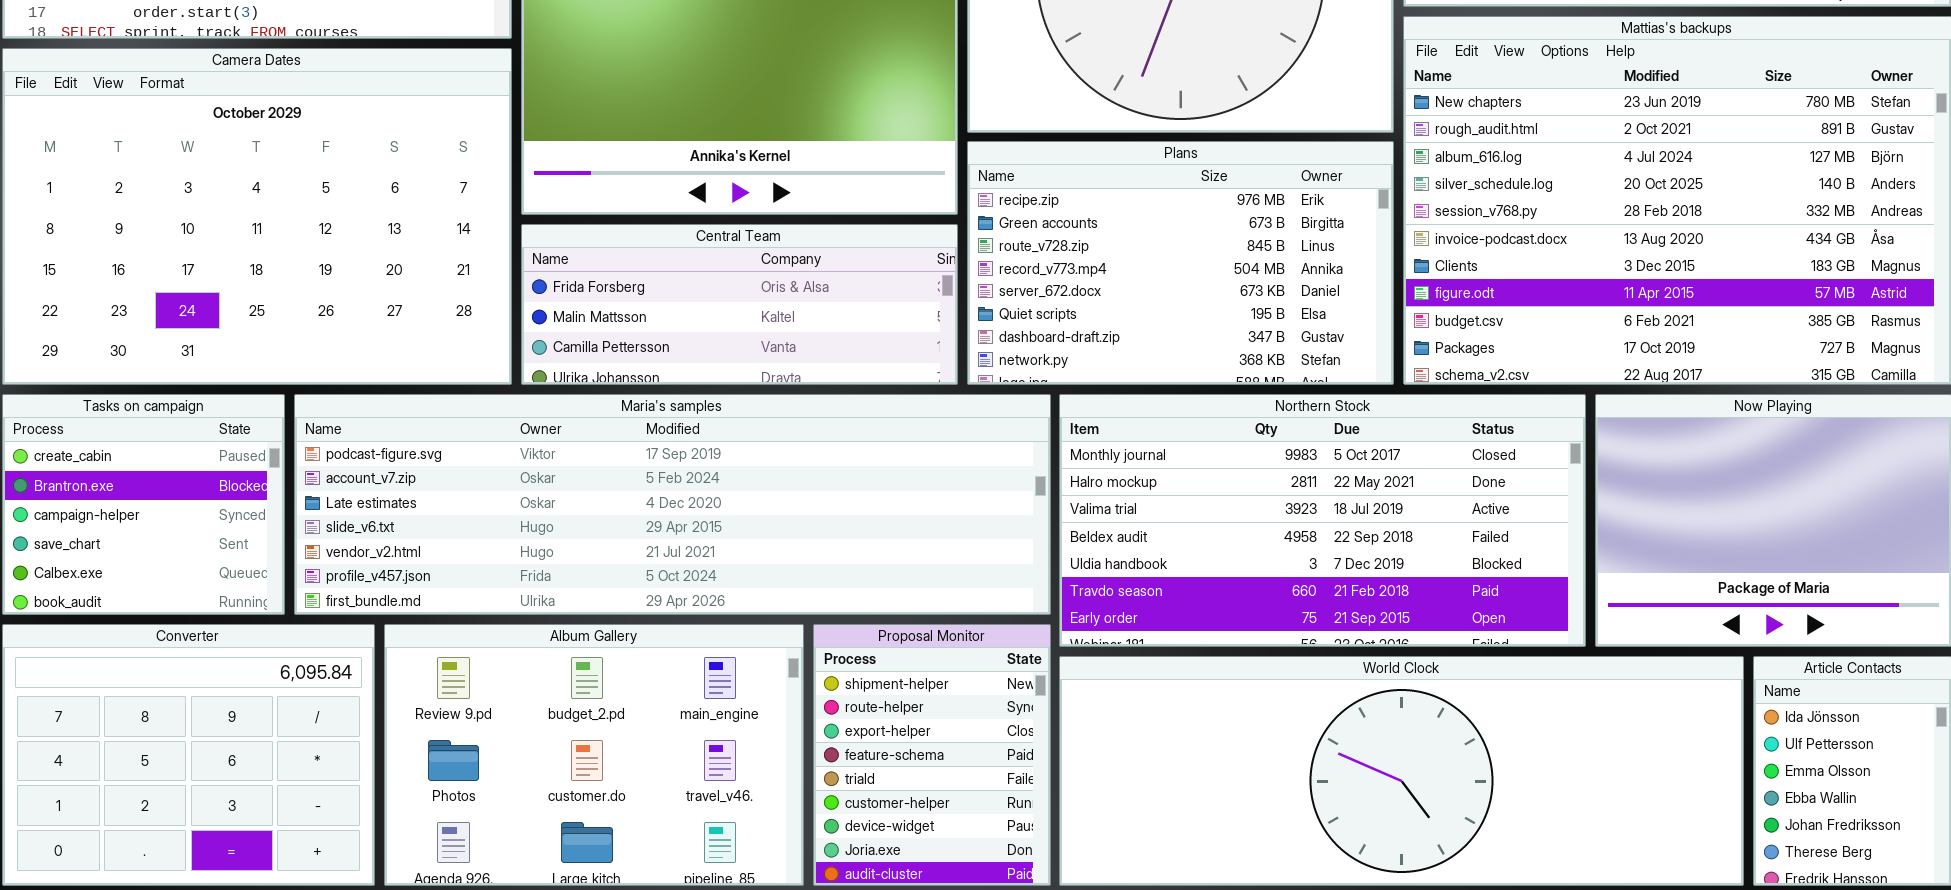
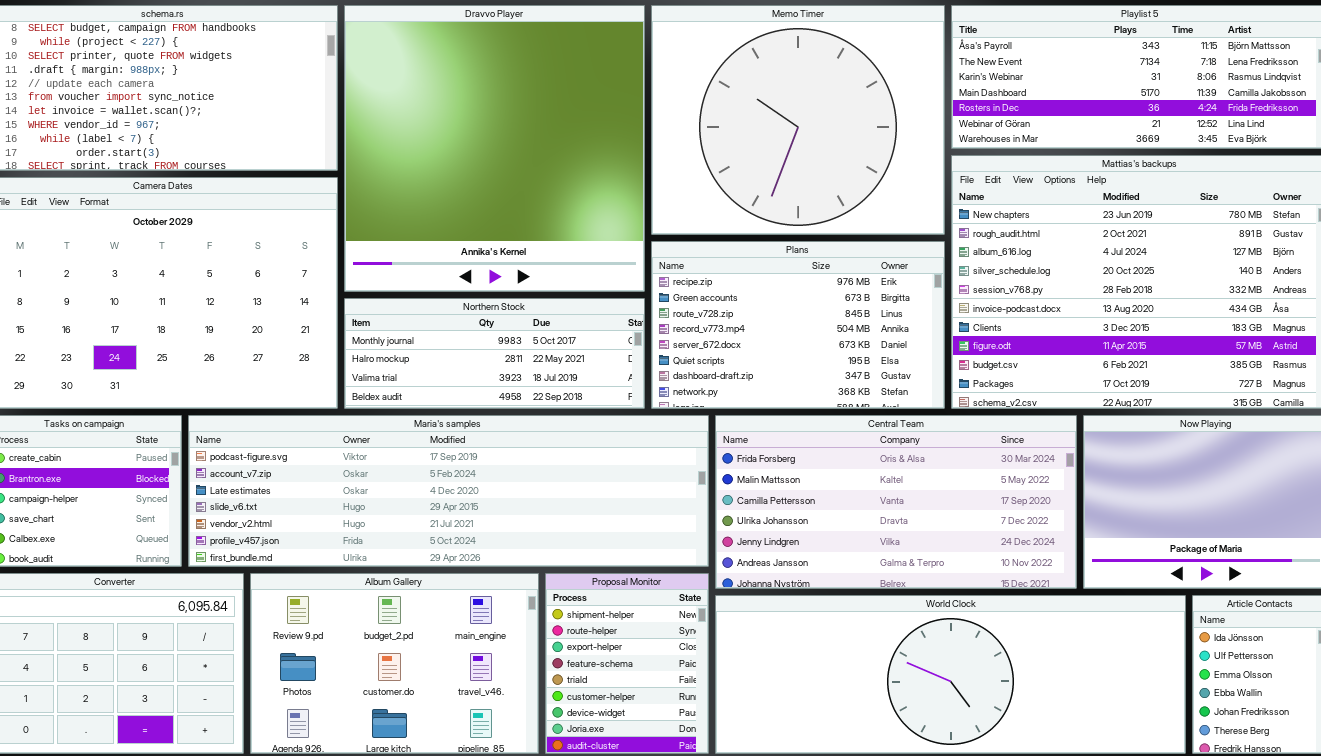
Central Team: [521,224,958,385] -> [715,415,1077,589], moved, resized
Northern Stock: [1059,394,1586,647] -> [344,298,645,409], moved, resized

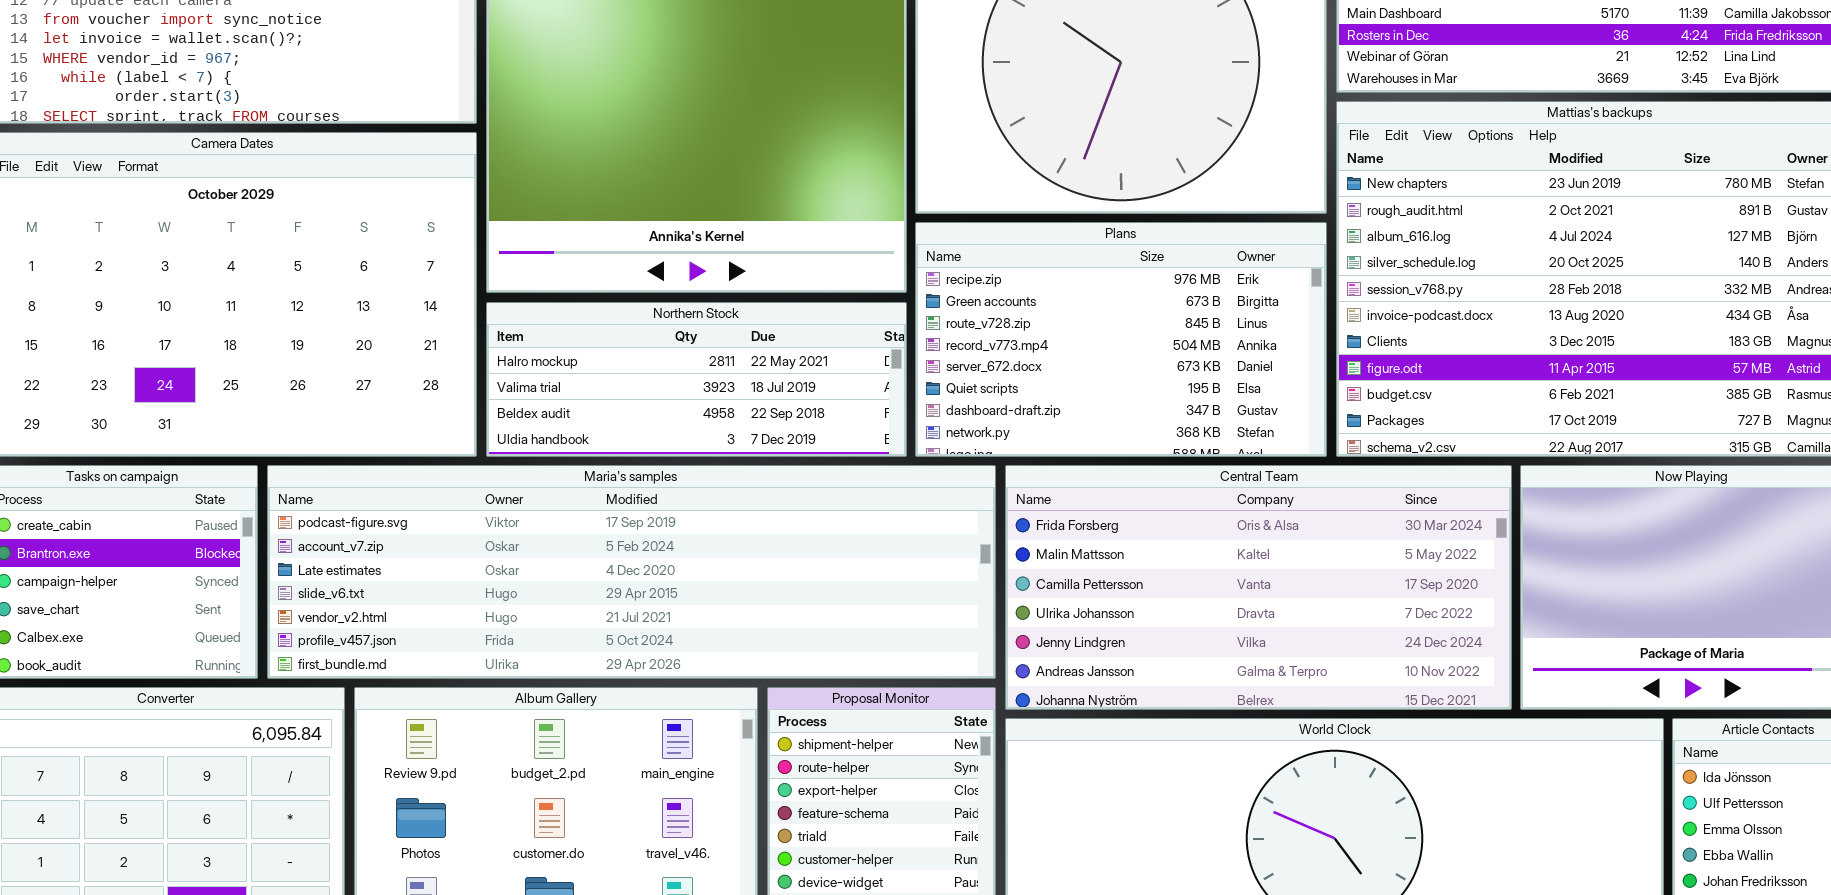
Northern Stock: [344,298,645,409] -> [486,302,907,457], scrolled down 1 row

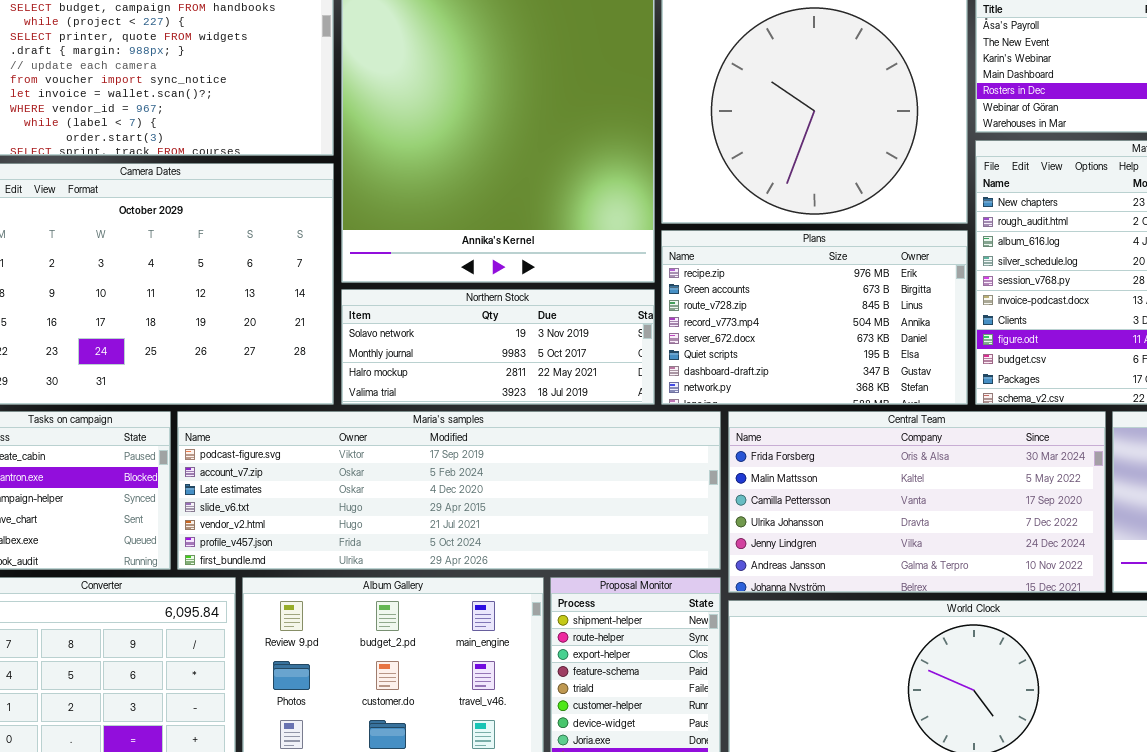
Northern Stock: [486,302,907,457] -> [341,289,655,405], scrolled up 2 rows

